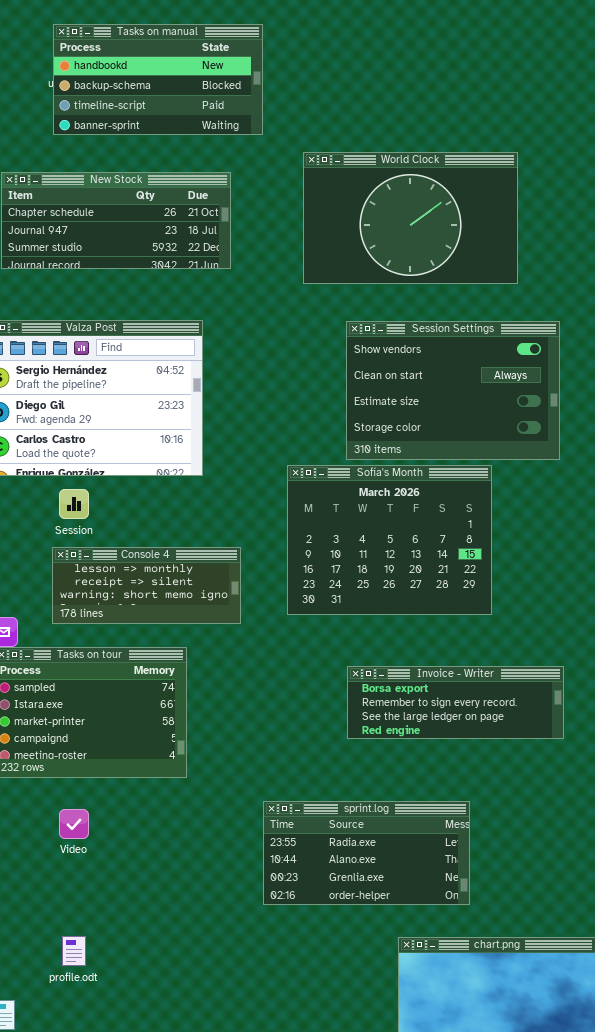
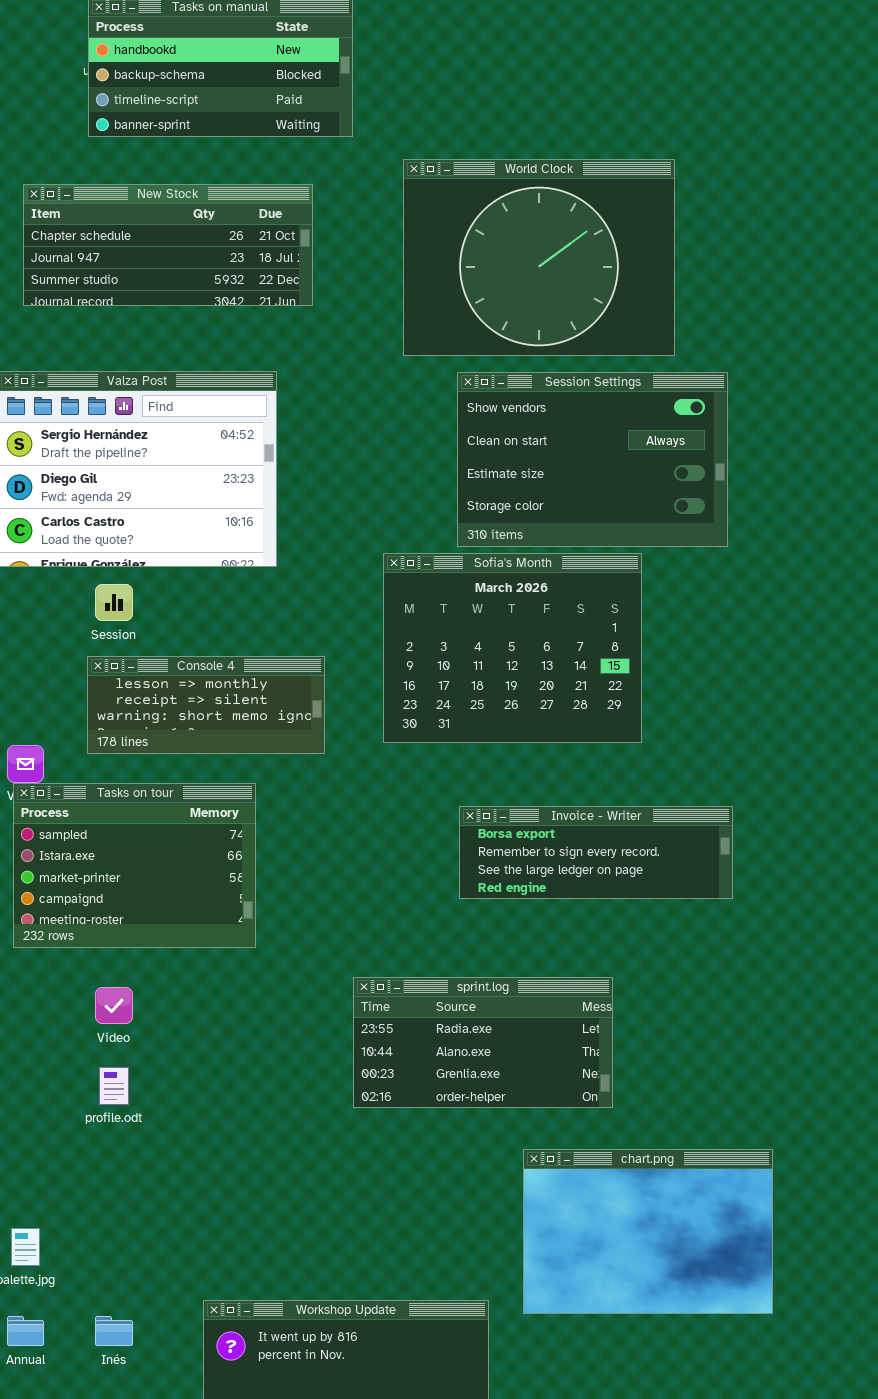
World Clock: [303,152,518,284] -> [403,159,675,356], resized
profile.odt: [62,936,86,966] -> [99,1067,129,1105], moved

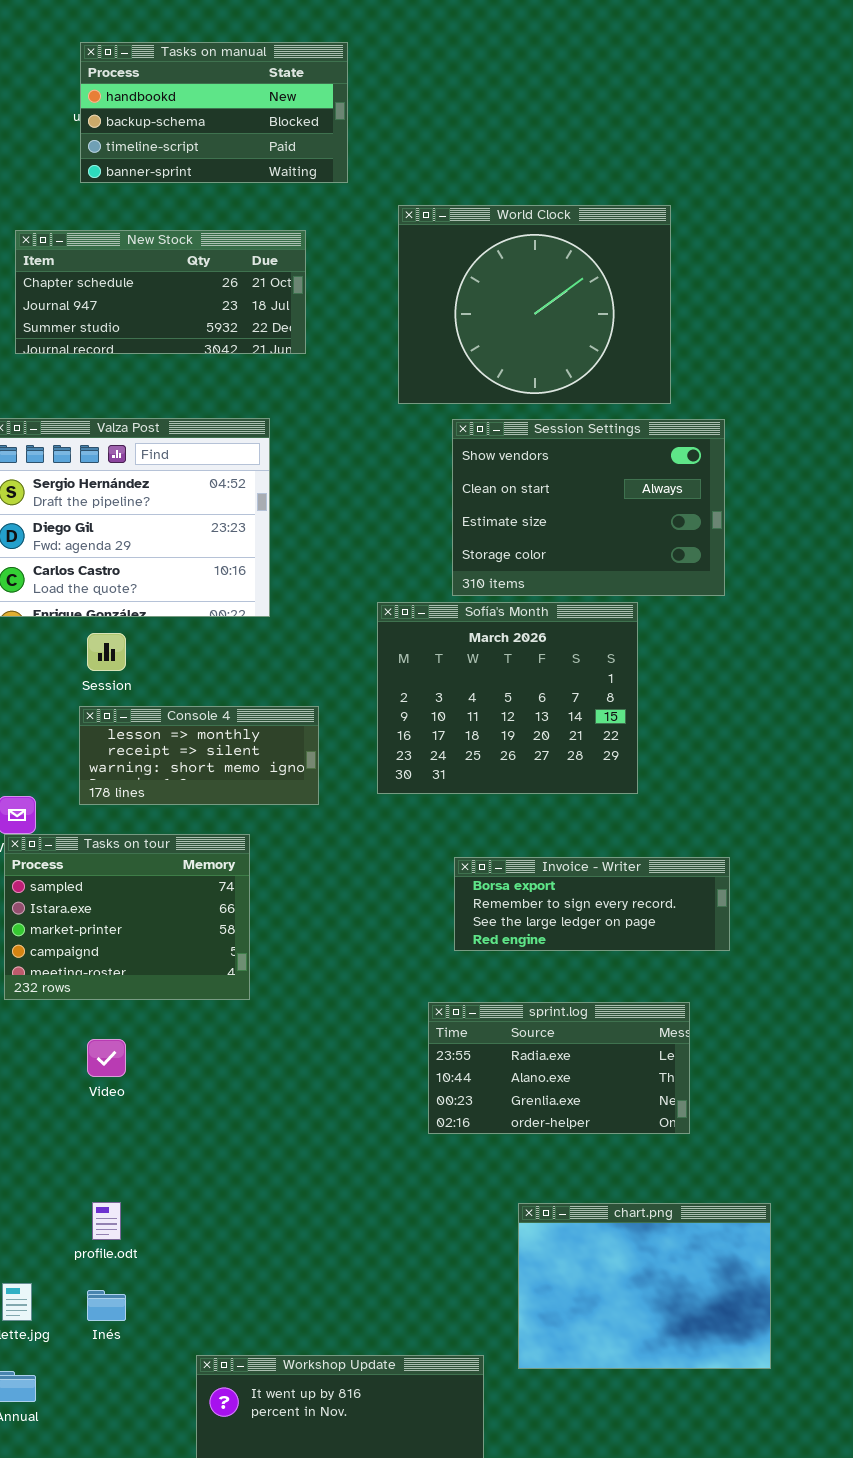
sprint.log: [353,977,613,1108] -> [428,1002,690,1134], moved
profile.odt: [99,1067,129,1105] -> [92,1202,121,1240], moved
Inés: [95,1316,133,1346] -> [87,1290,126,1321], moved

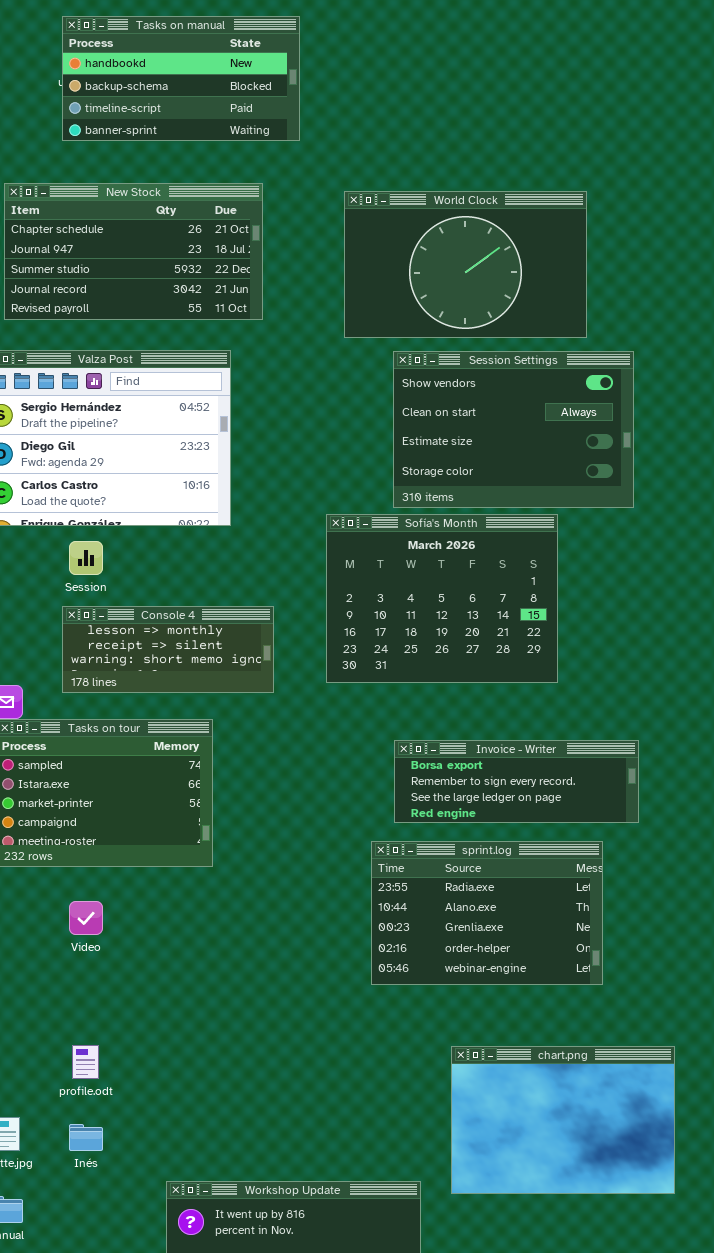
World Clock: [398,205,671,404] -> [344,191,587,338], resized
New Stock: [15,230,306,354] -> [4,183,263,320], resized
sprint.log: [428,1002,690,1134] -> [371,841,603,985], resized

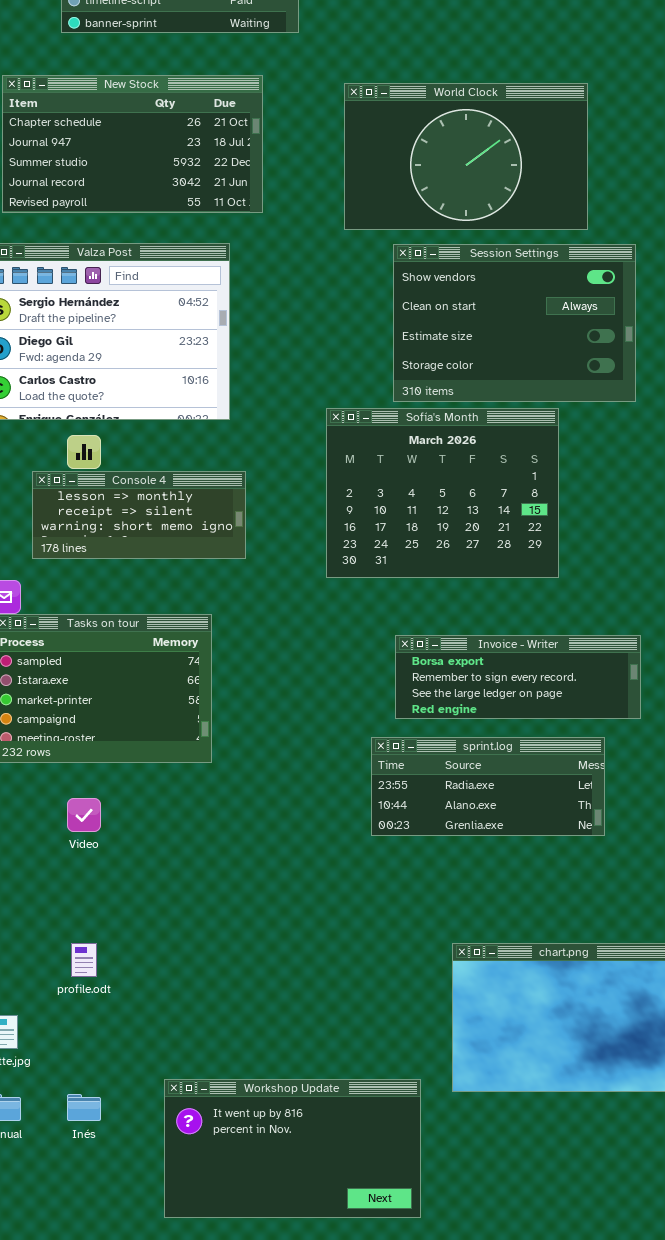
Console 4: [62,606,274,693] -> [32,471,246,559], moved
sprint.log: [371,841,603,985] -> [371,737,605,836], resized
Inés: [69,1124,103,1151] -> [67,1094,101,1121], moved

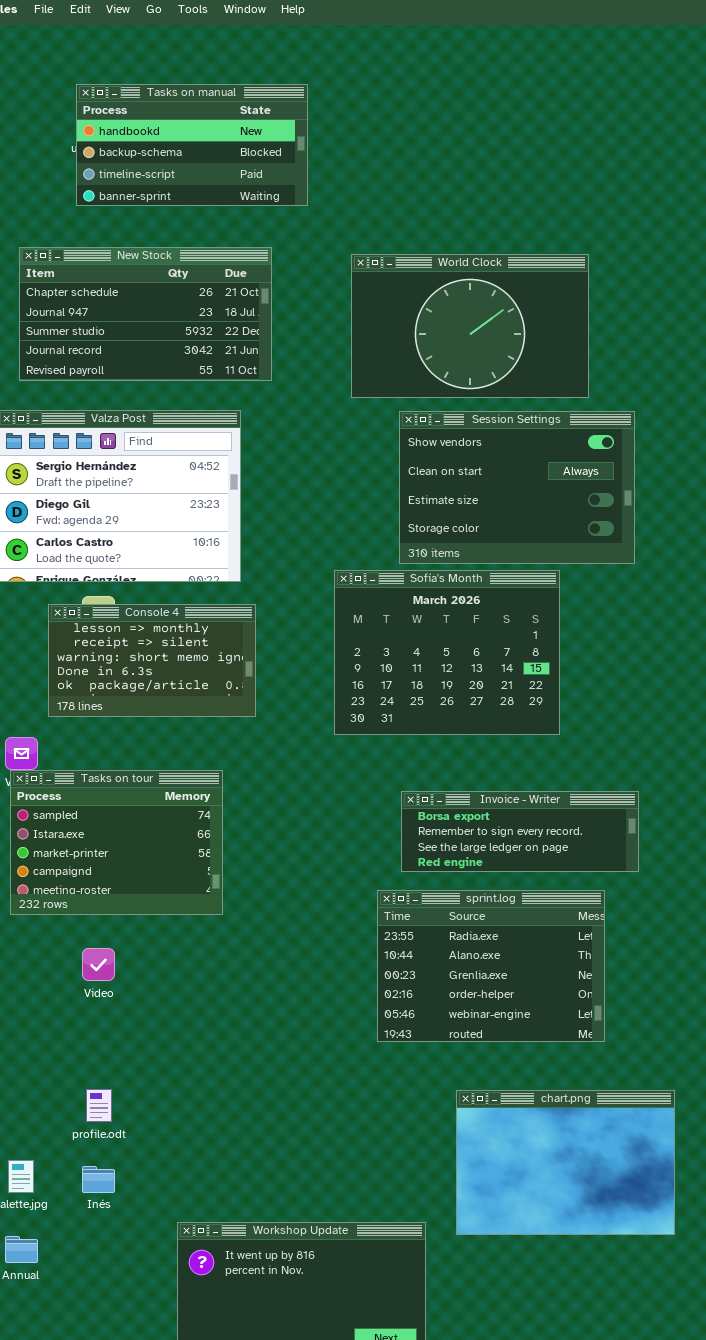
Console 4: [32,471,246,559] -> [48,604,256,717], resized
sprint.log: [371,737,605,836] -> [377,890,605,1042], resized
Inés: [67,1094,101,1121] -> [82,1166,115,1193], moved

